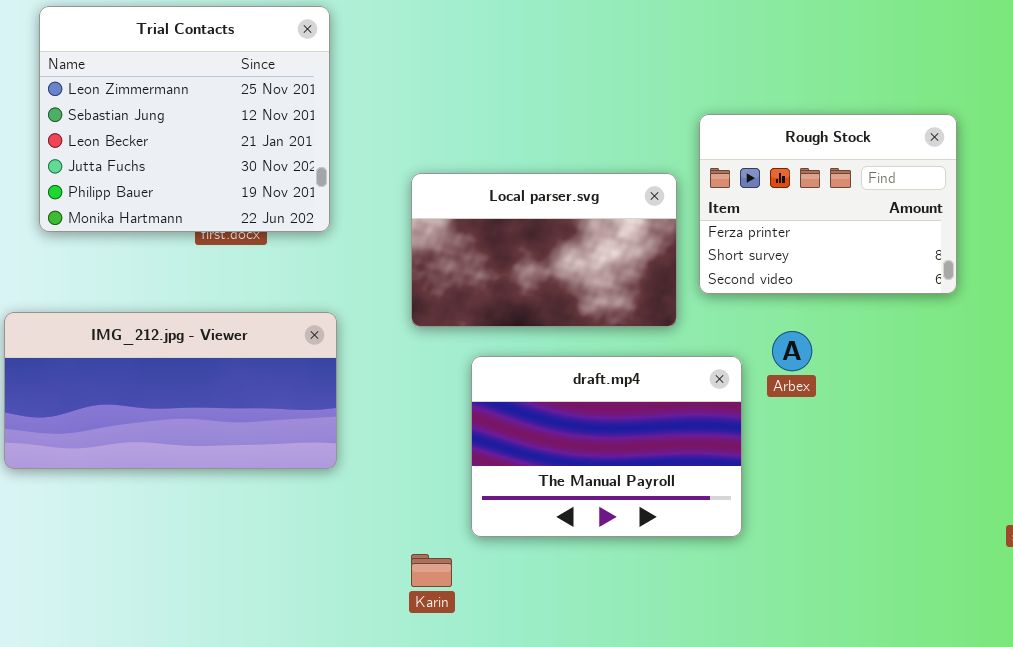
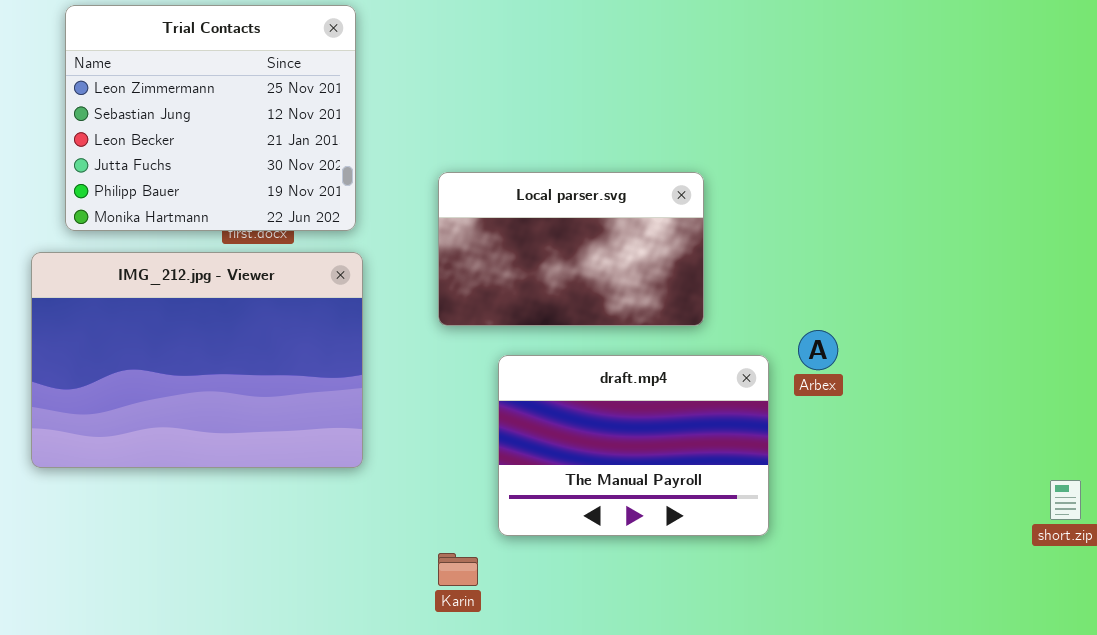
Rough Stock: [699,114,957,294] -> none, closed
IMG_212.jpg - Viewer: [4,312,337,469] -> [31,252,363,468], resized

